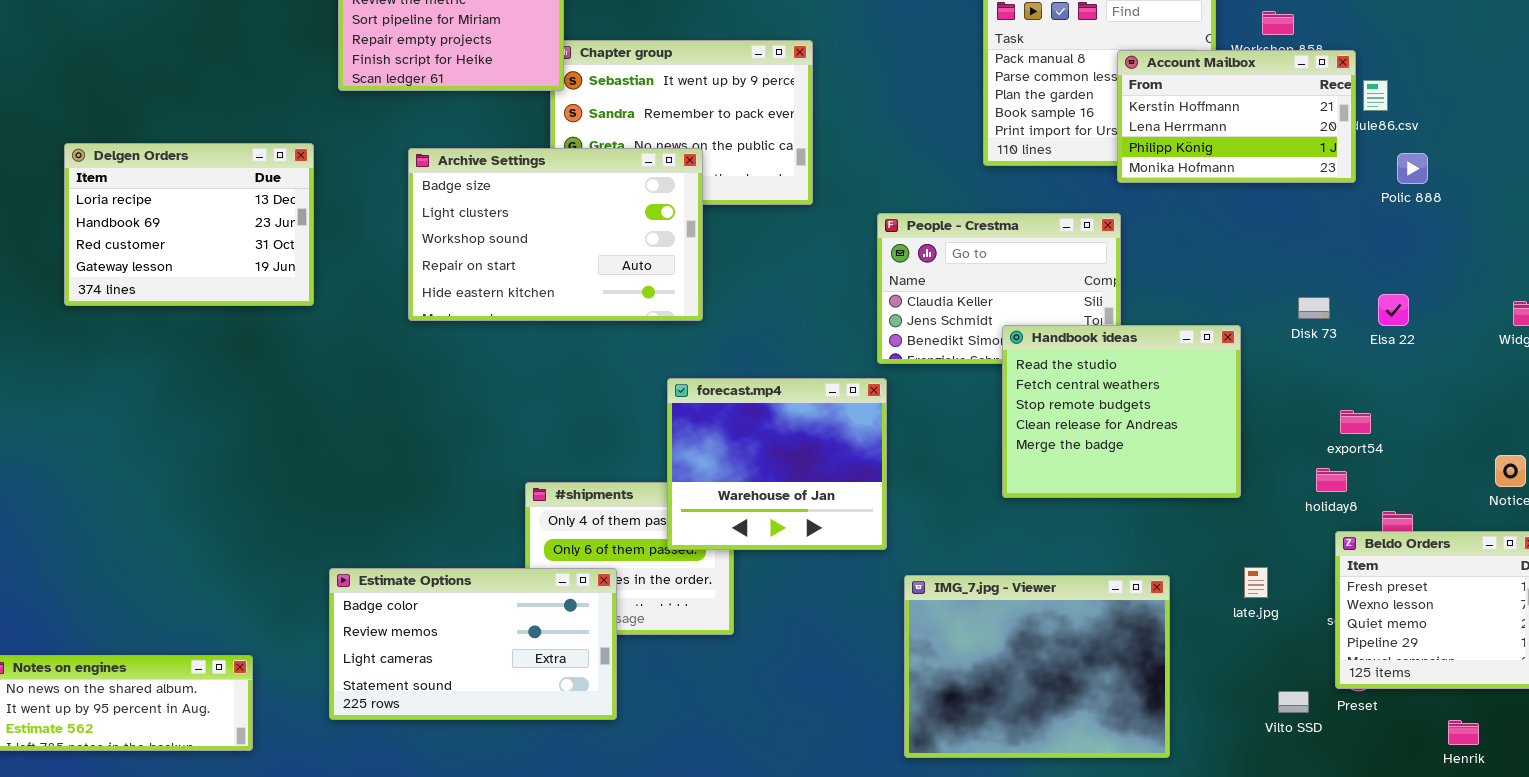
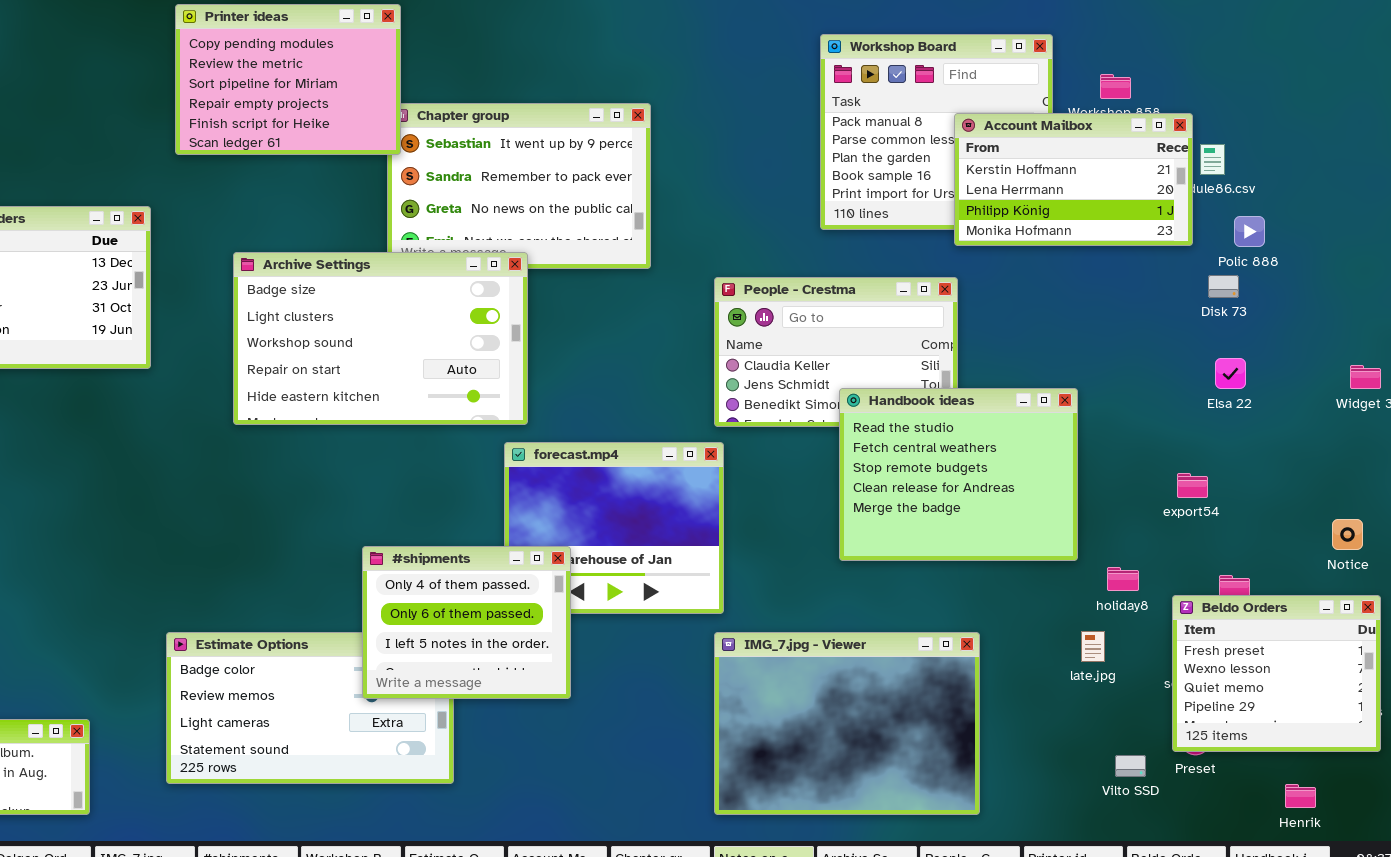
Archive Settings: [408,148,703,321] -> [233,252,528,425], moved
Disk 73: [1298,297,1330,319] -> [1208,275,1239,298], moved
holiday8: [1316,468,1347,492] -> [1107,567,1139,591], moved
#shipments: [525,482,734,635] -> [362,546,571,699], raised
IMG_7.jpg - Viewer: [904,575,1170,758] -> [714,632,980,815], moved

